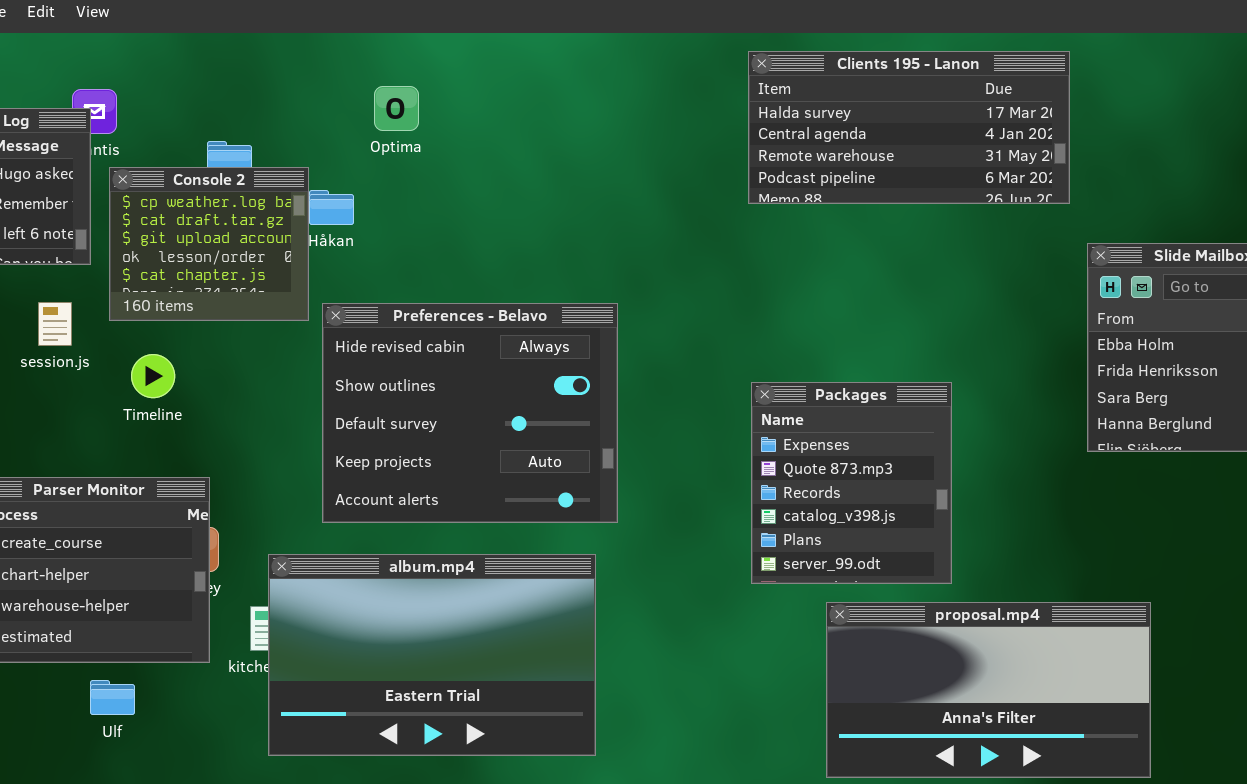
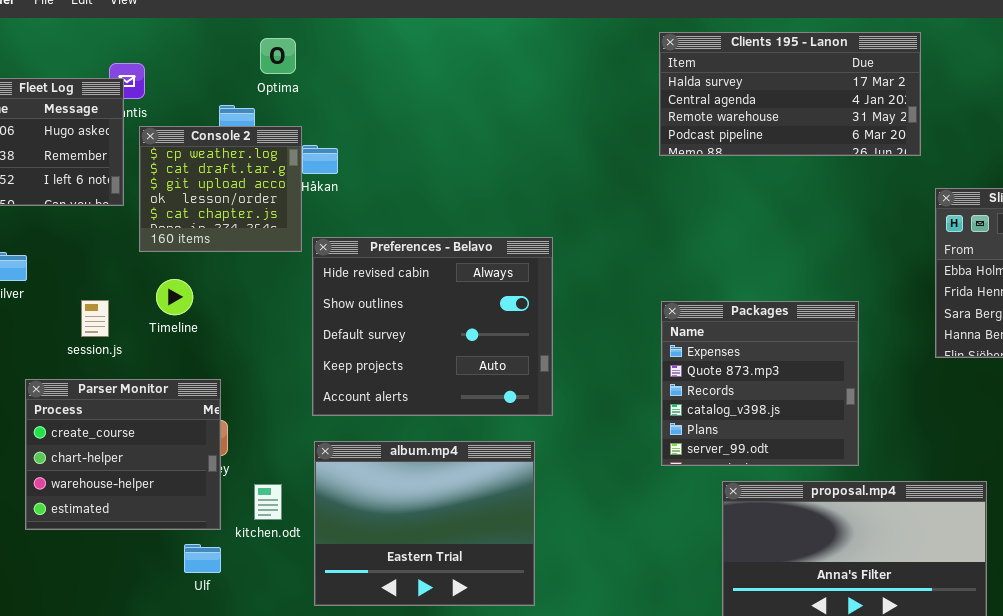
Optima: [374,86,419,131] -> [260,38,296,74], moved
session.js: [38,302,72,346] -> [81,300,109,337], moved
Packages: [751,382,952,584] -> [661,301,859,466], resized
album.mp4: [268,554,596,756] -> [314,441,535,606], resized
Ulf: [90,680,135,715] -> [184,544,221,573], moved

